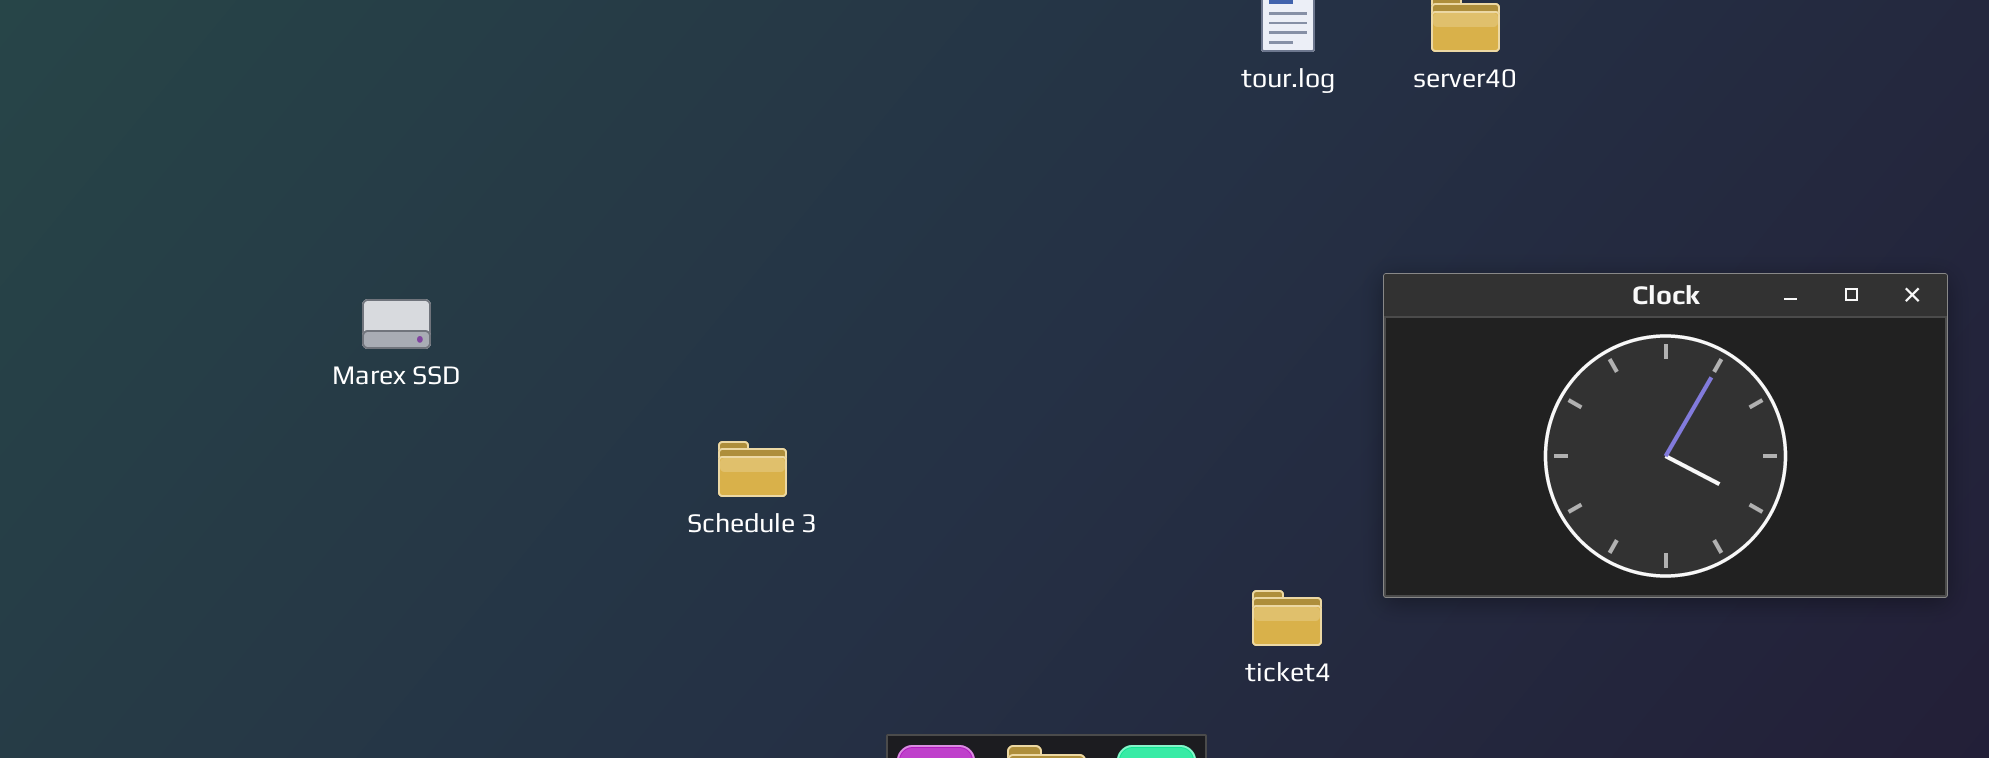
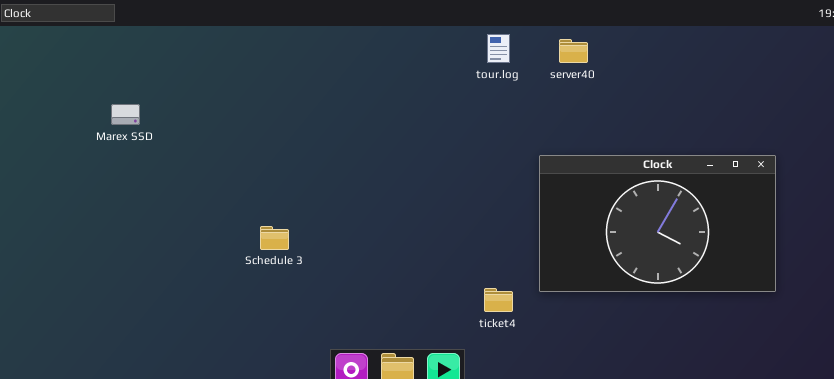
Marex SSD: [362,299,431,349] -> [111,104,140,125], moved

